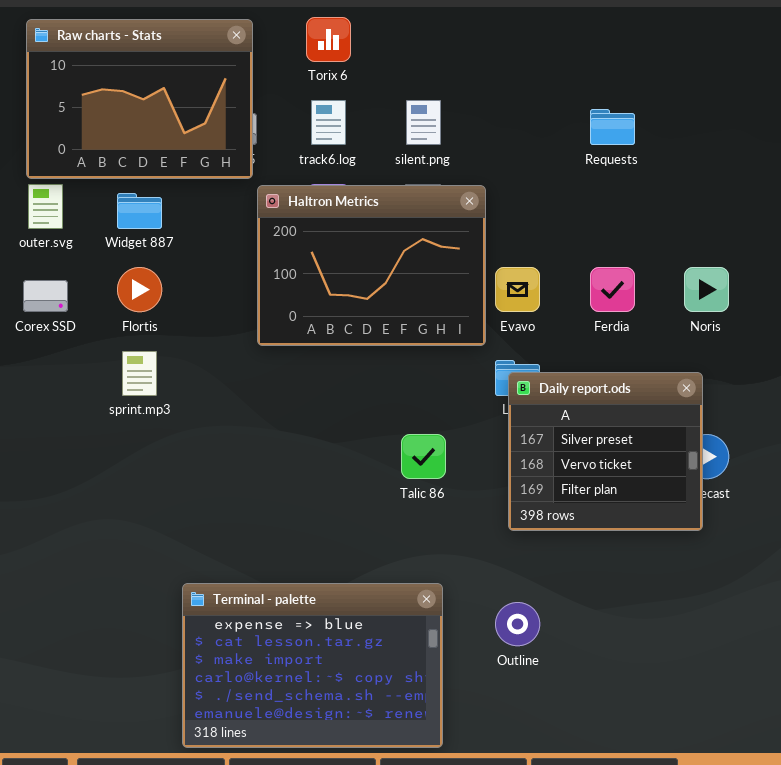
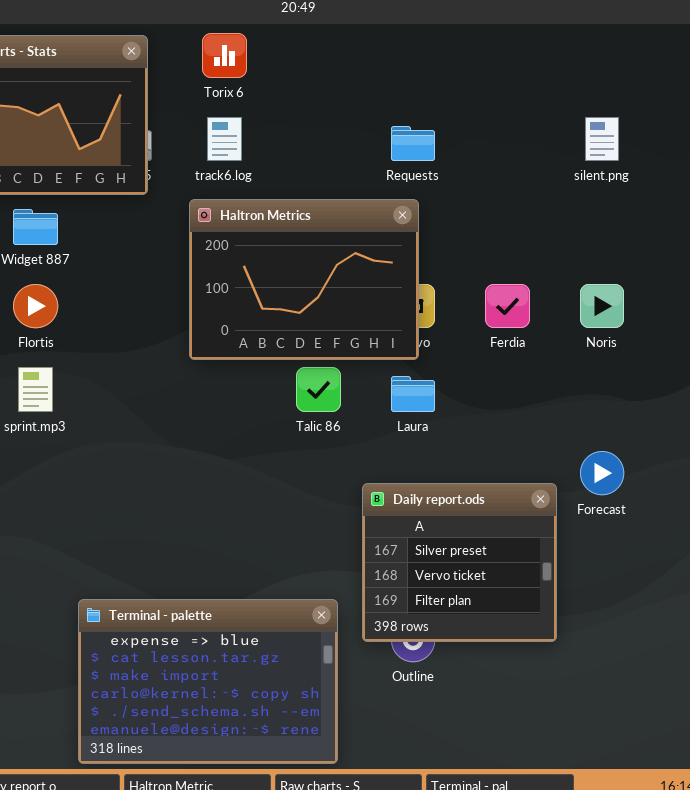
silent.png: [406,100,441,145] -> [585,117,619,161], moved
Requests: [590,109,635,145] -> [391,126,435,161], moved
Haltron Metrics: [257,185,486,346] -> [189,199,419,360], moved
Daily report.ods: [508,372,703,531] -> [362,483,557,642], moved
Talic 86: [401,434,446,479] -> [296,367,341,412], moved

